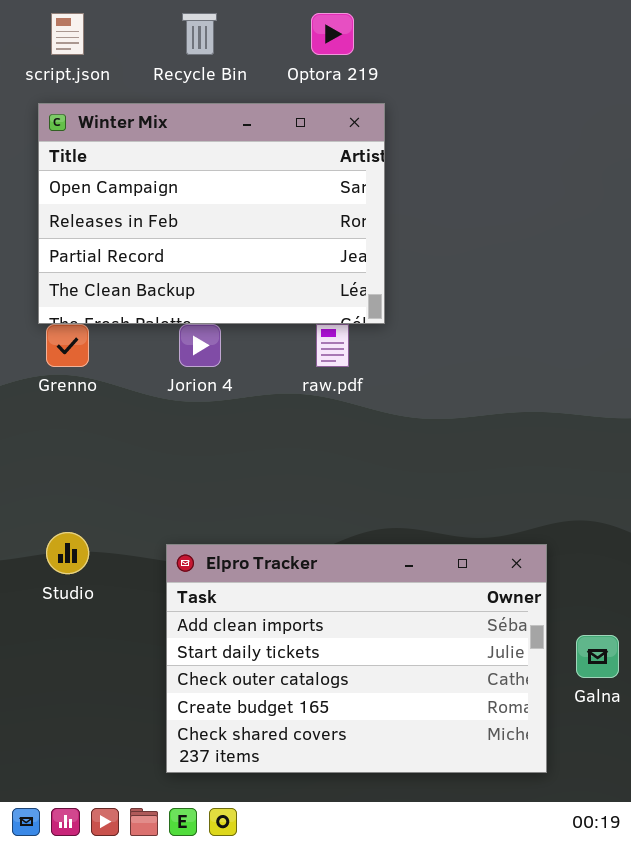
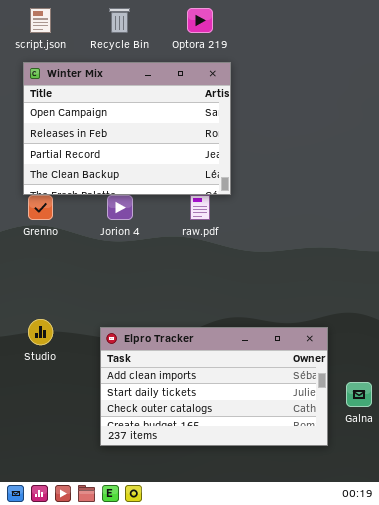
Elpro Tracker: [166,544,547,773] -> [100,327,328,446], resized

